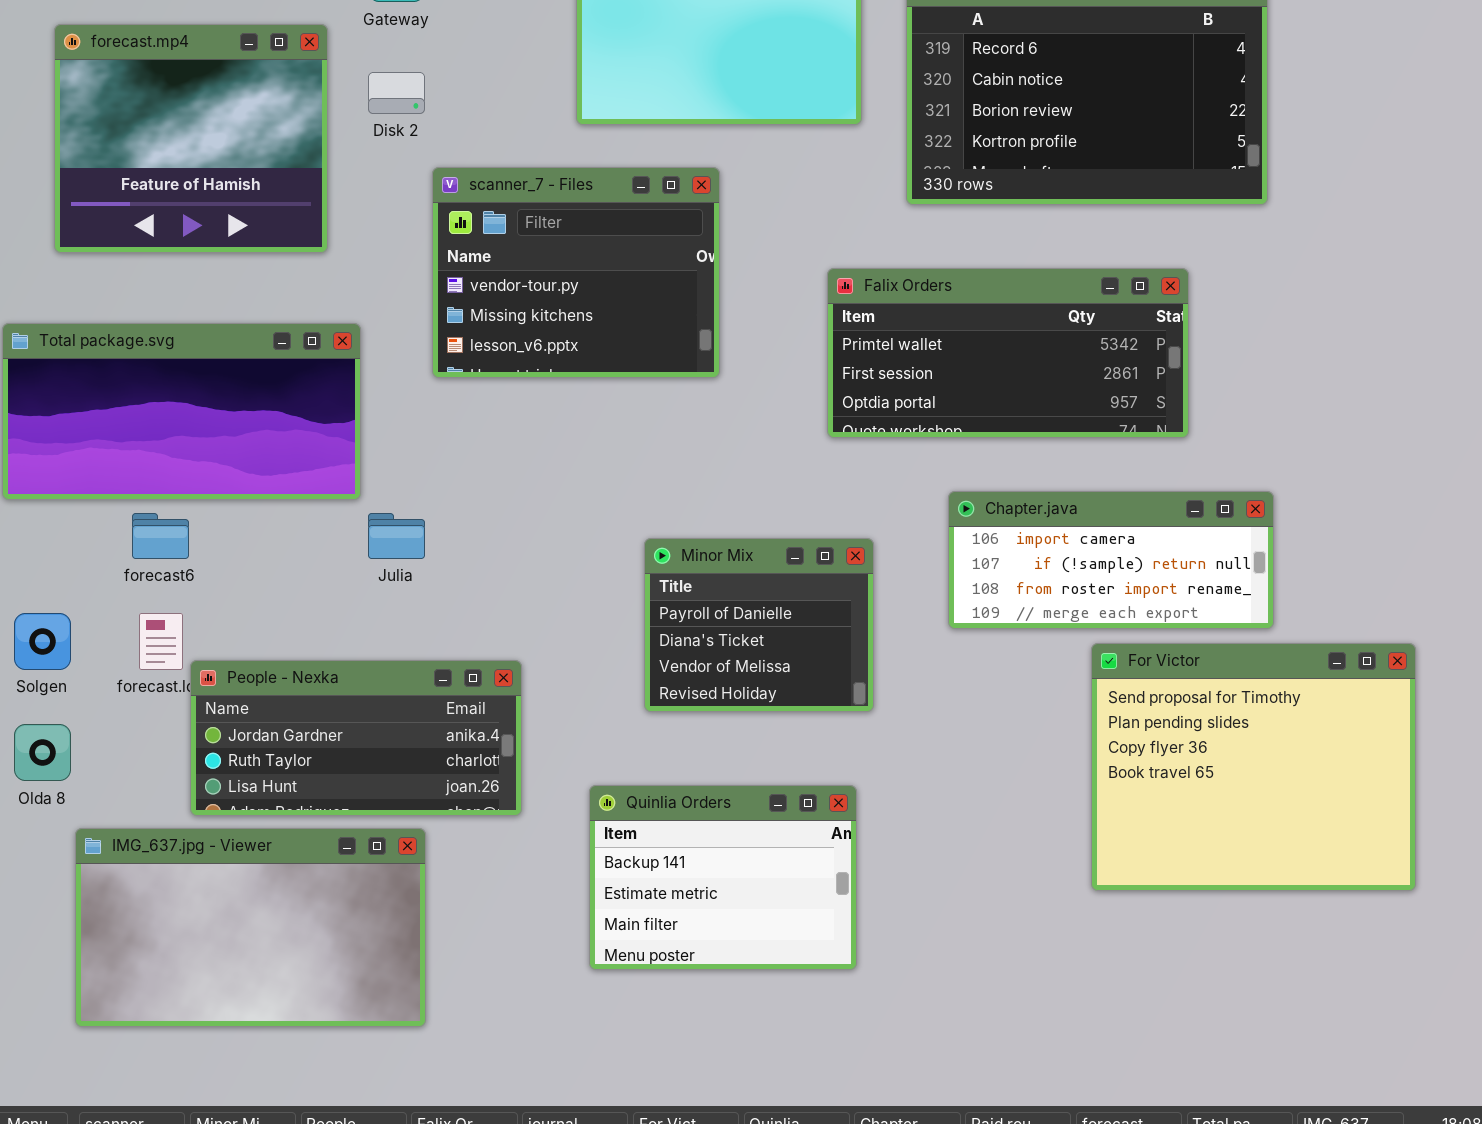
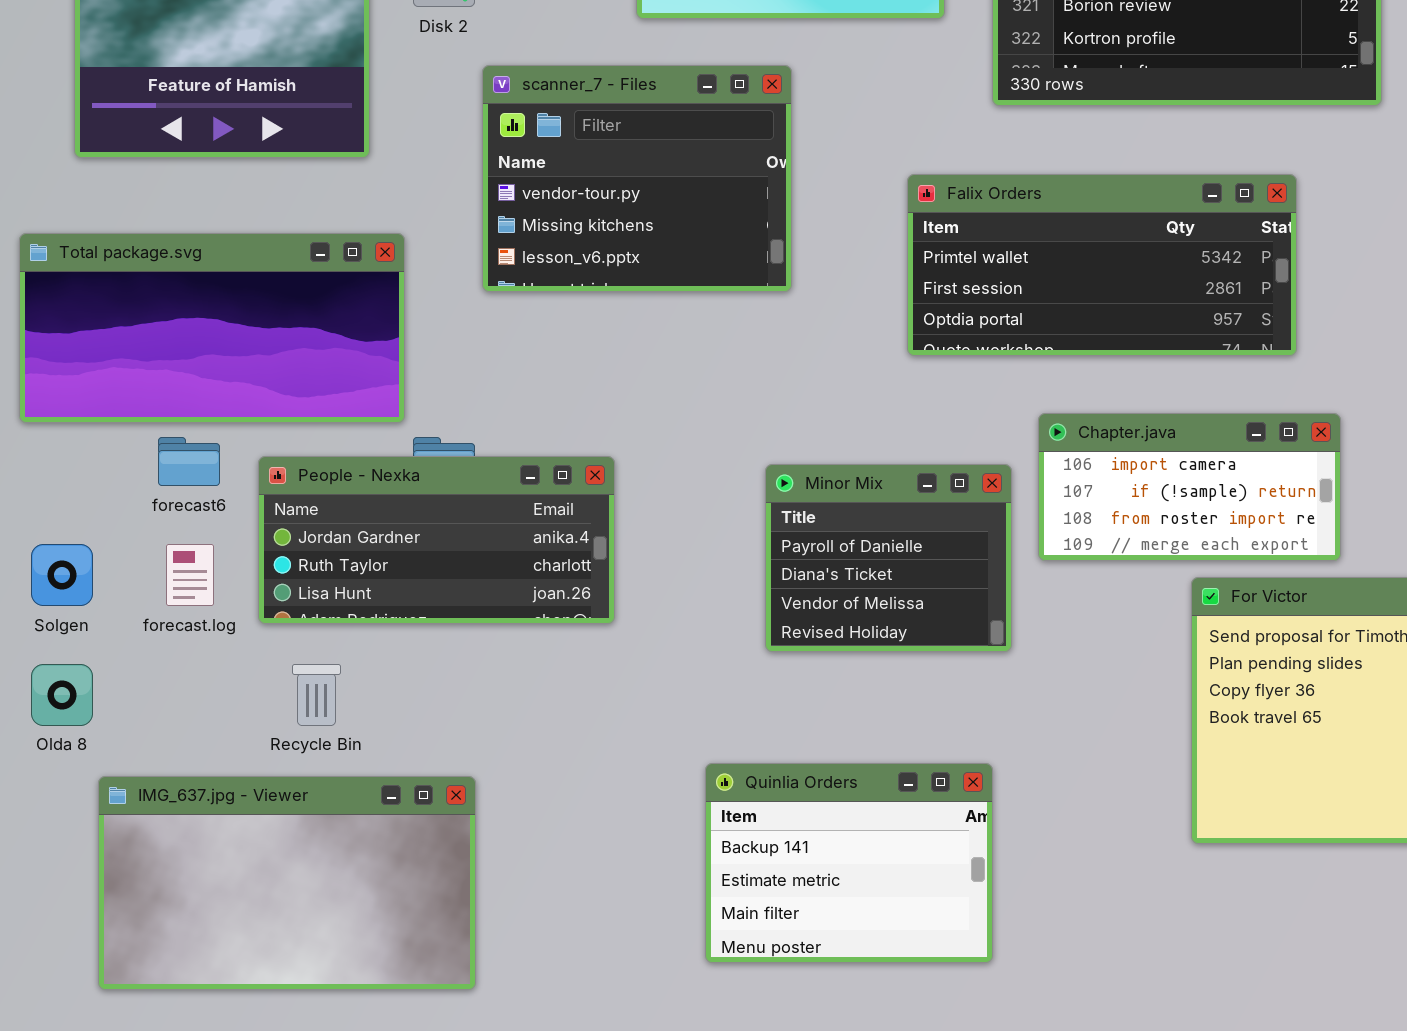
Chapter.java: [948,491,1274,629] -> [1038,413,1341,561], resized
Minor Mix: [644,538,874,712] -> [765,464,1012,652], moved
People - Nexka: [190,660,522,816] -> [258,456,615,624], moved
Quinlia Orders: [589,785,857,970] -> [705,763,993,963], moved

